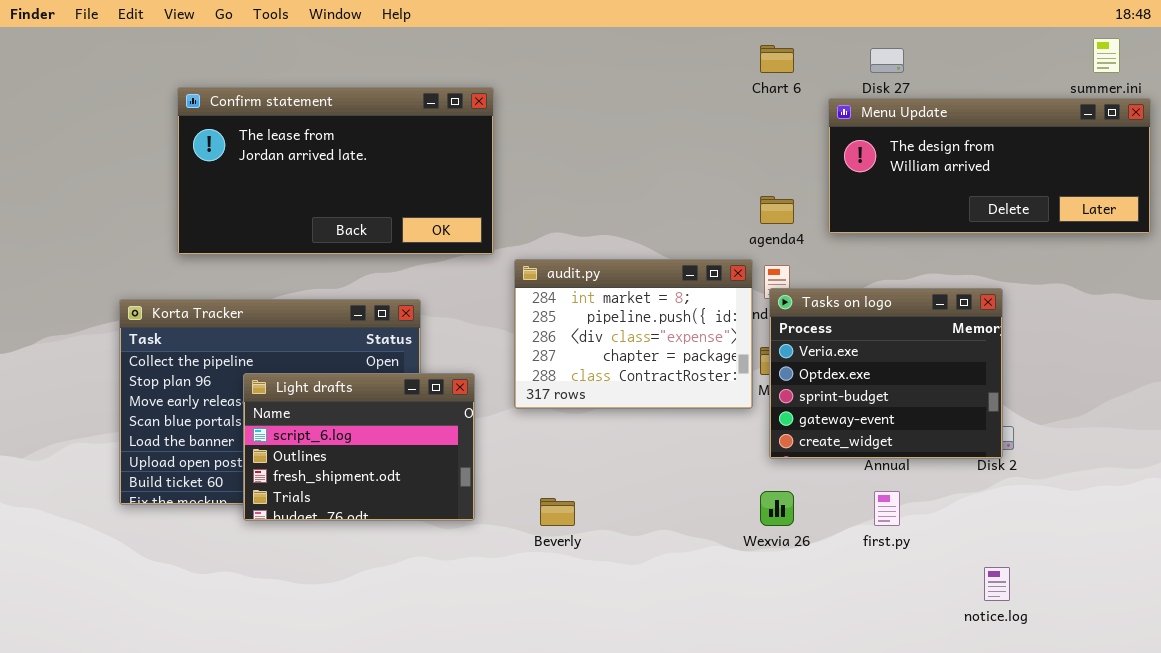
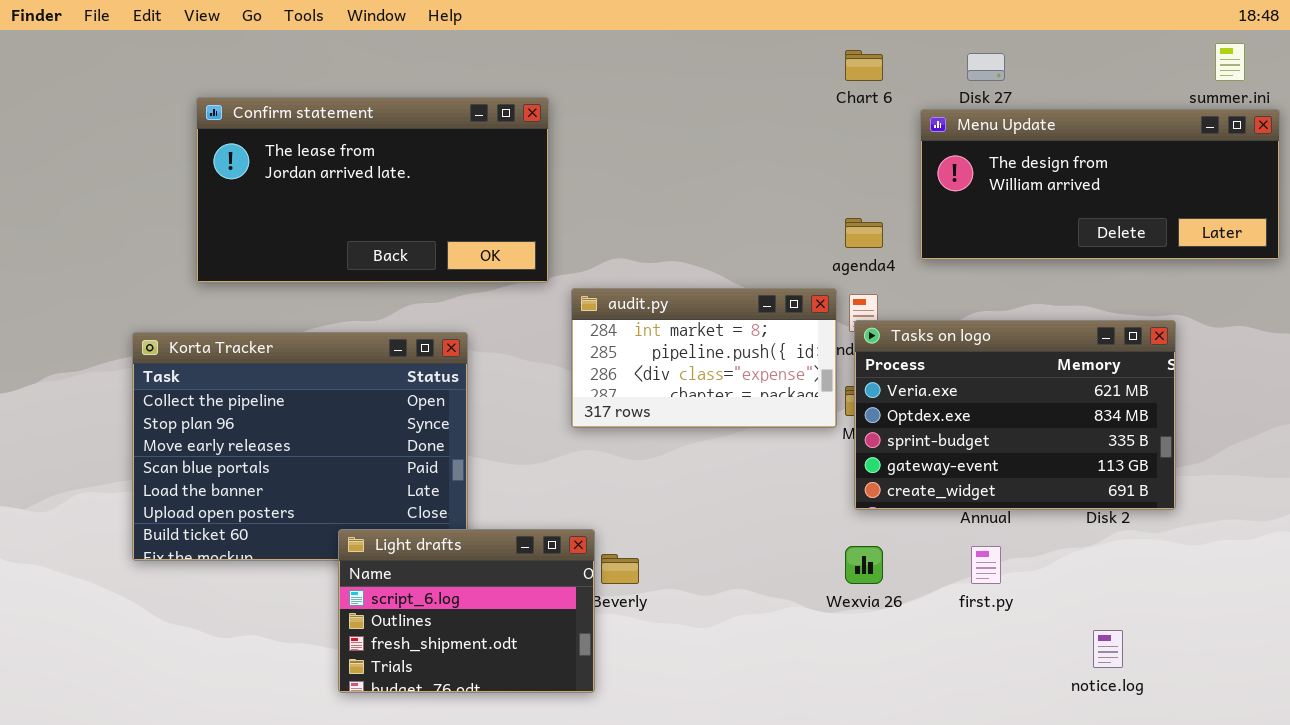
audit.py: [514,259,753,409] -> [571,288,837,428], resized
Tasks on logo: [769,288,1003,459] -> [854,320,1176,510], resized
Light drafts: [243,373,475,521] -> [338,529,595,693], moved

